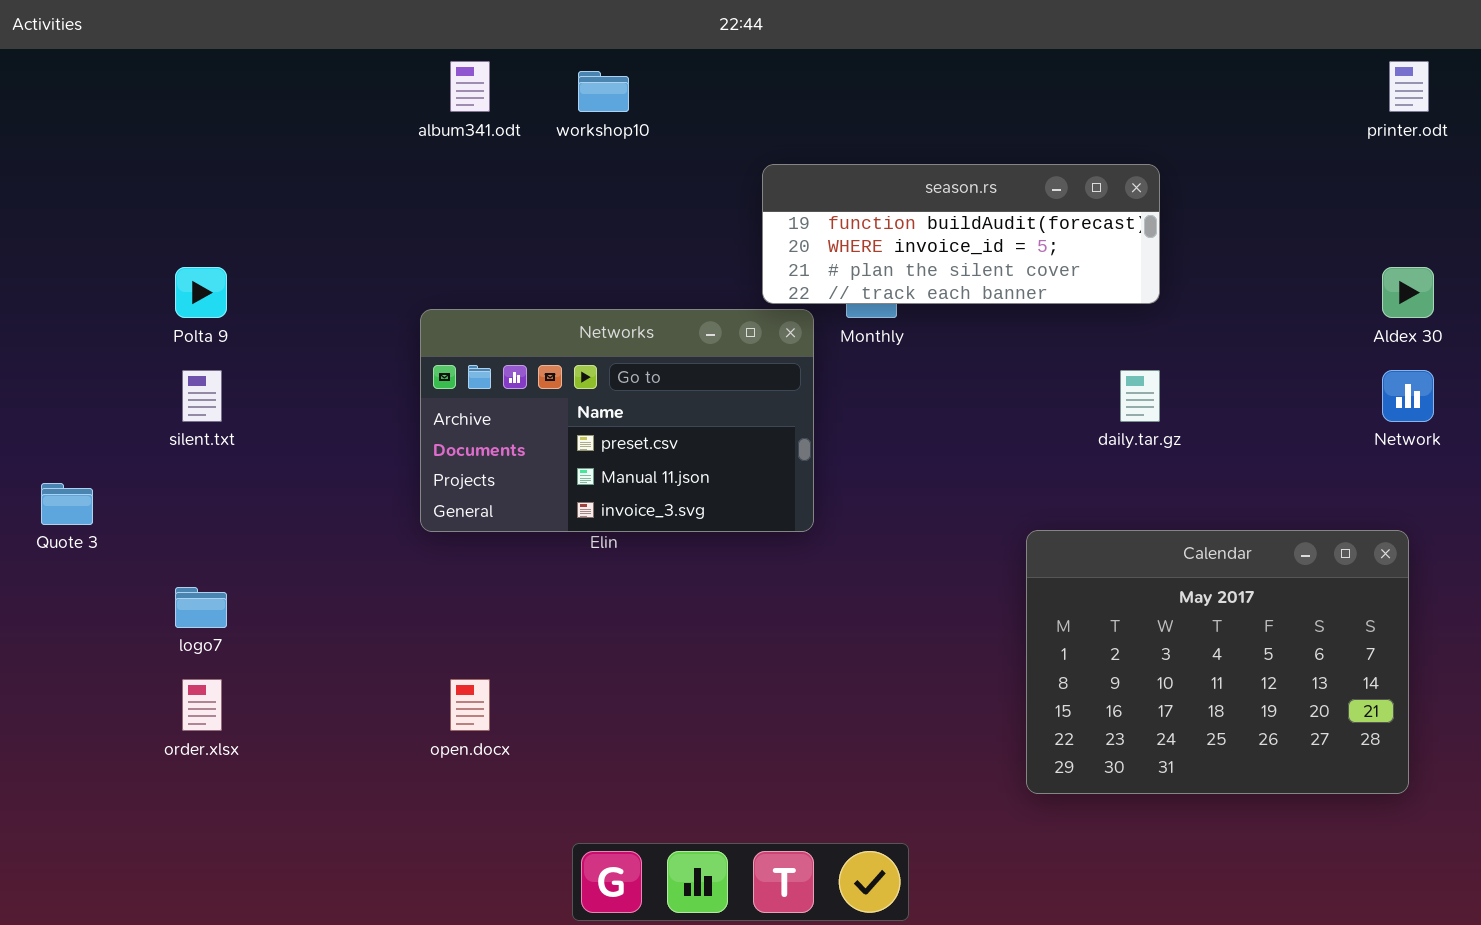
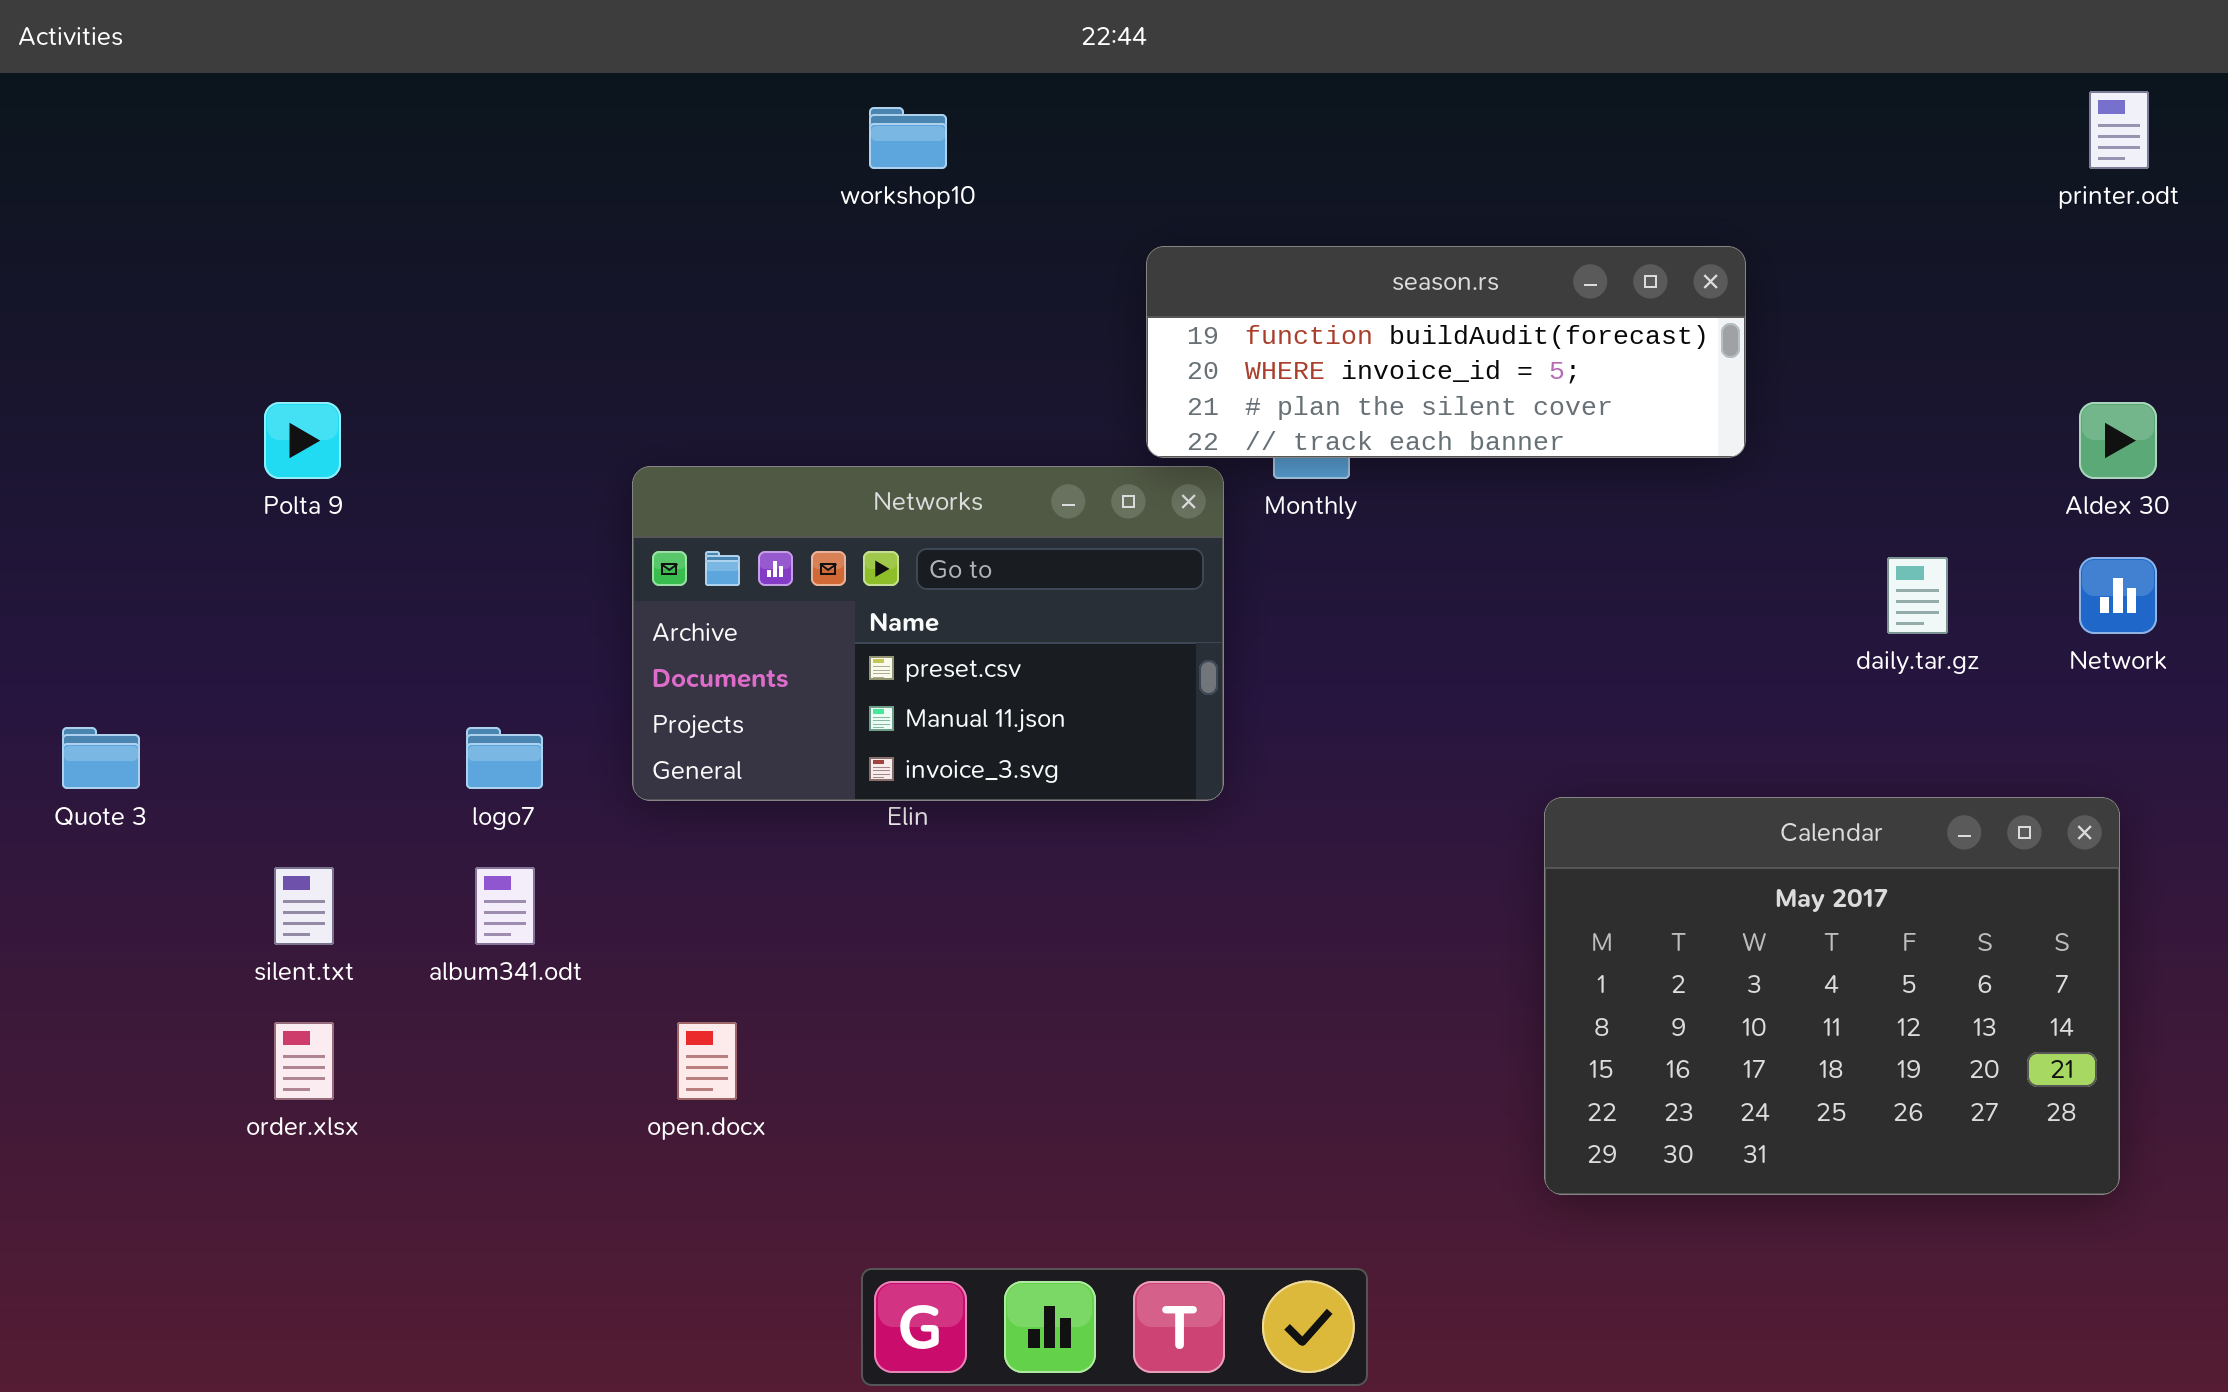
album341.odt: [450,61,490,112] -> [475,867,535,945], moved
silent.txt: [182,370,222,422] -> [274,867,334,945], moved
daily.tar.gz: [1120,370,1160,422] -> [1887,557,1948,634], moved
logo7: [175,587,227,628] -> [466,727,543,789], moved

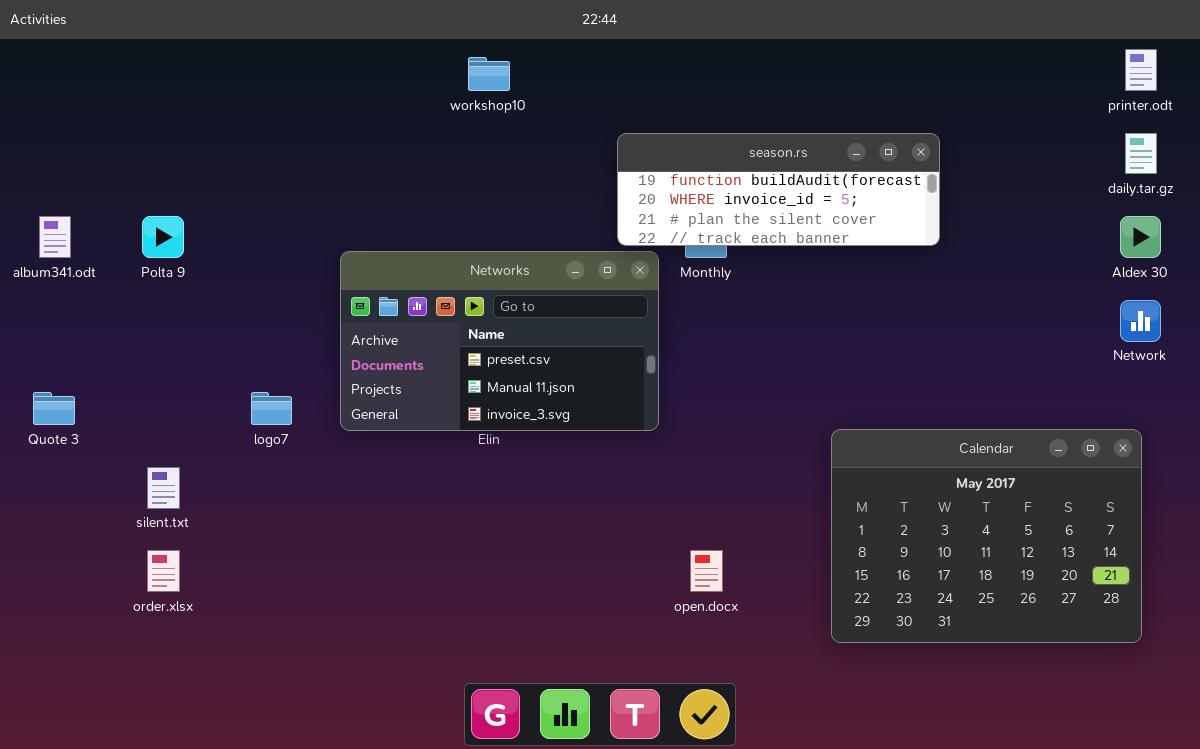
daily.tar.gz: [1887,557,1948,634] -> [1125,133,1157,174], moved
album341.odt: [475,867,535,945] -> [39,216,71,258], moved
open.docx: [677,1022,737,1100] -> [690,550,723,592], moved

